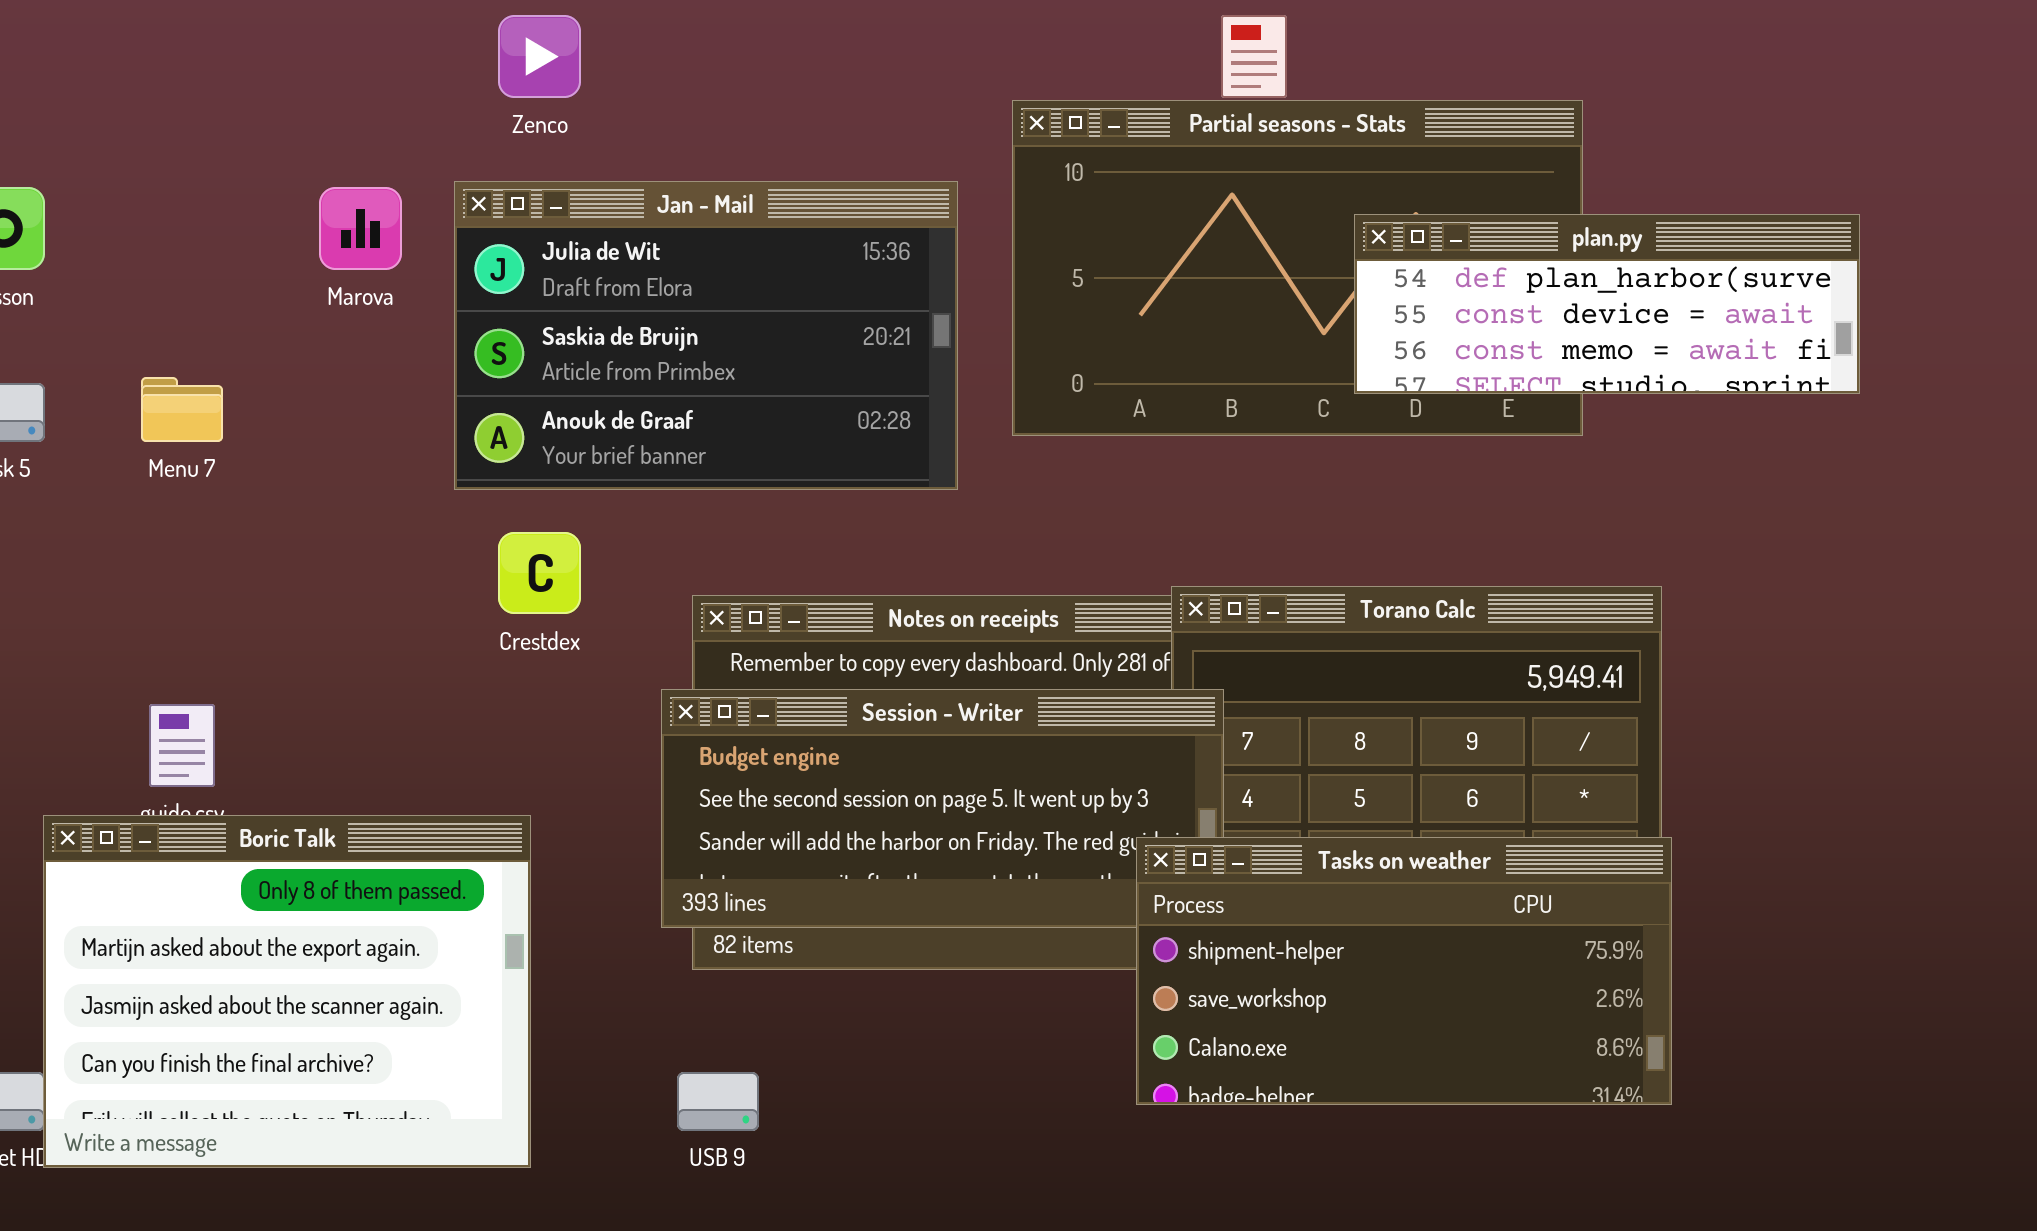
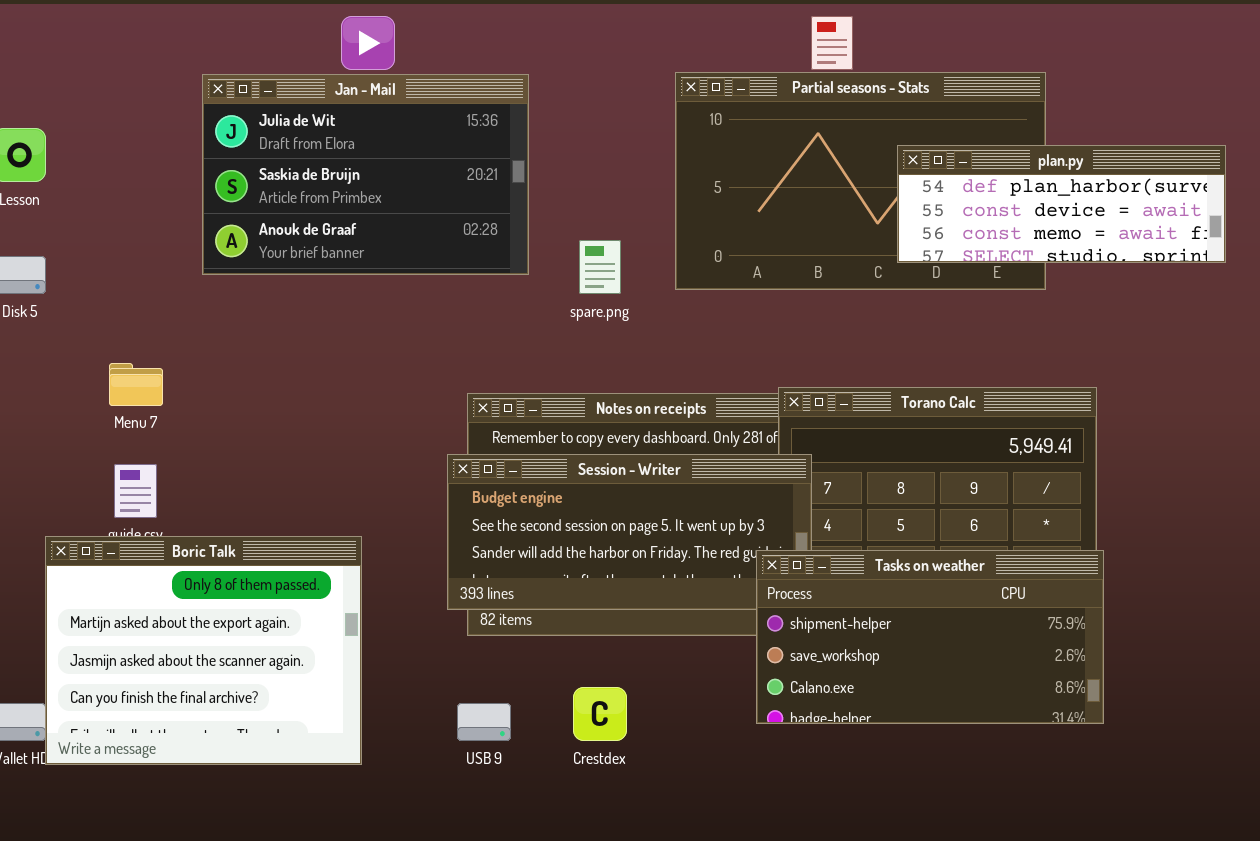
Jan - Mail: [454,181,958,490] -> [202,74,529,275], moved
Menu 7: [141,377,223,442] -> [109,363,163,406], moved
Crestdex: [498,532,581,614] -> [573,687,627,741], moved

